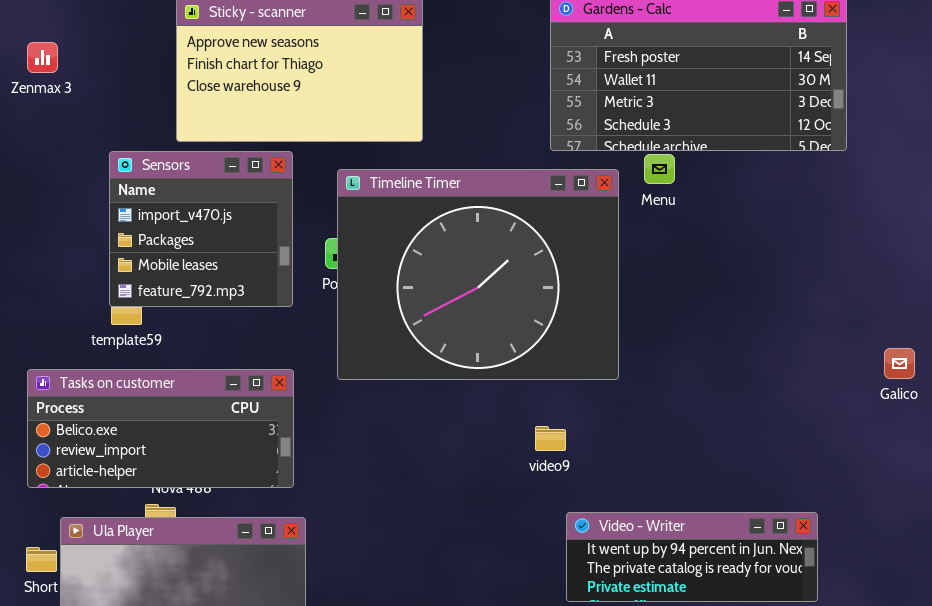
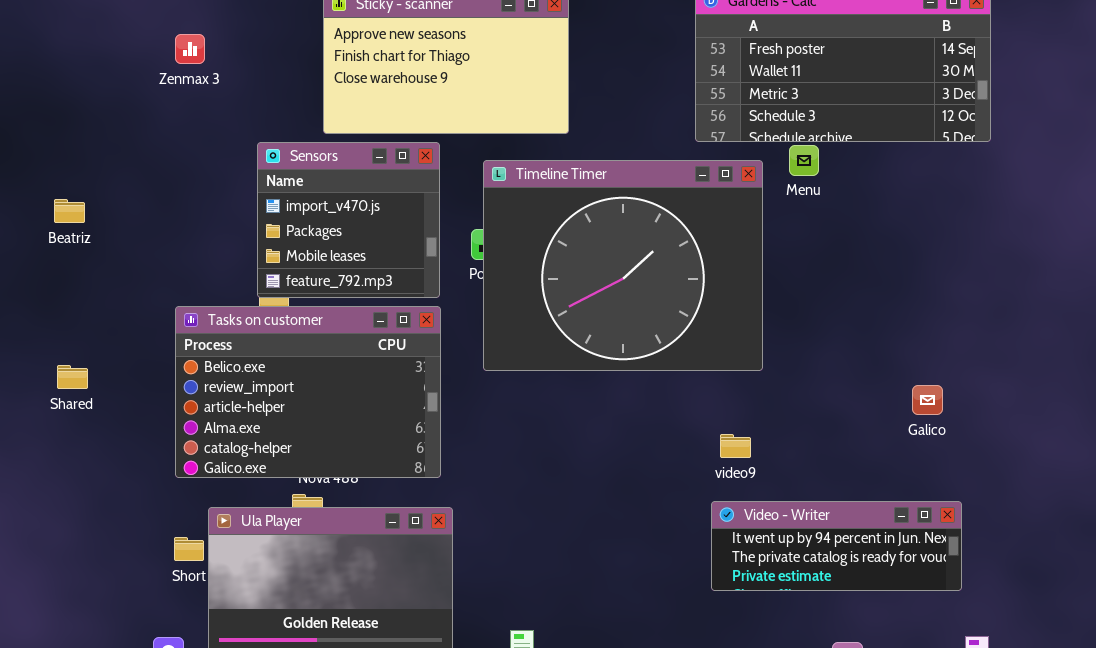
Galico: [884,348,915,379] -> [912,385,943,415], moved
Tasks on customer: [27,369,294,488] -> [175,306,441,478], resized
video9: [535,426,566,451] -> [720,434,751,458], moved

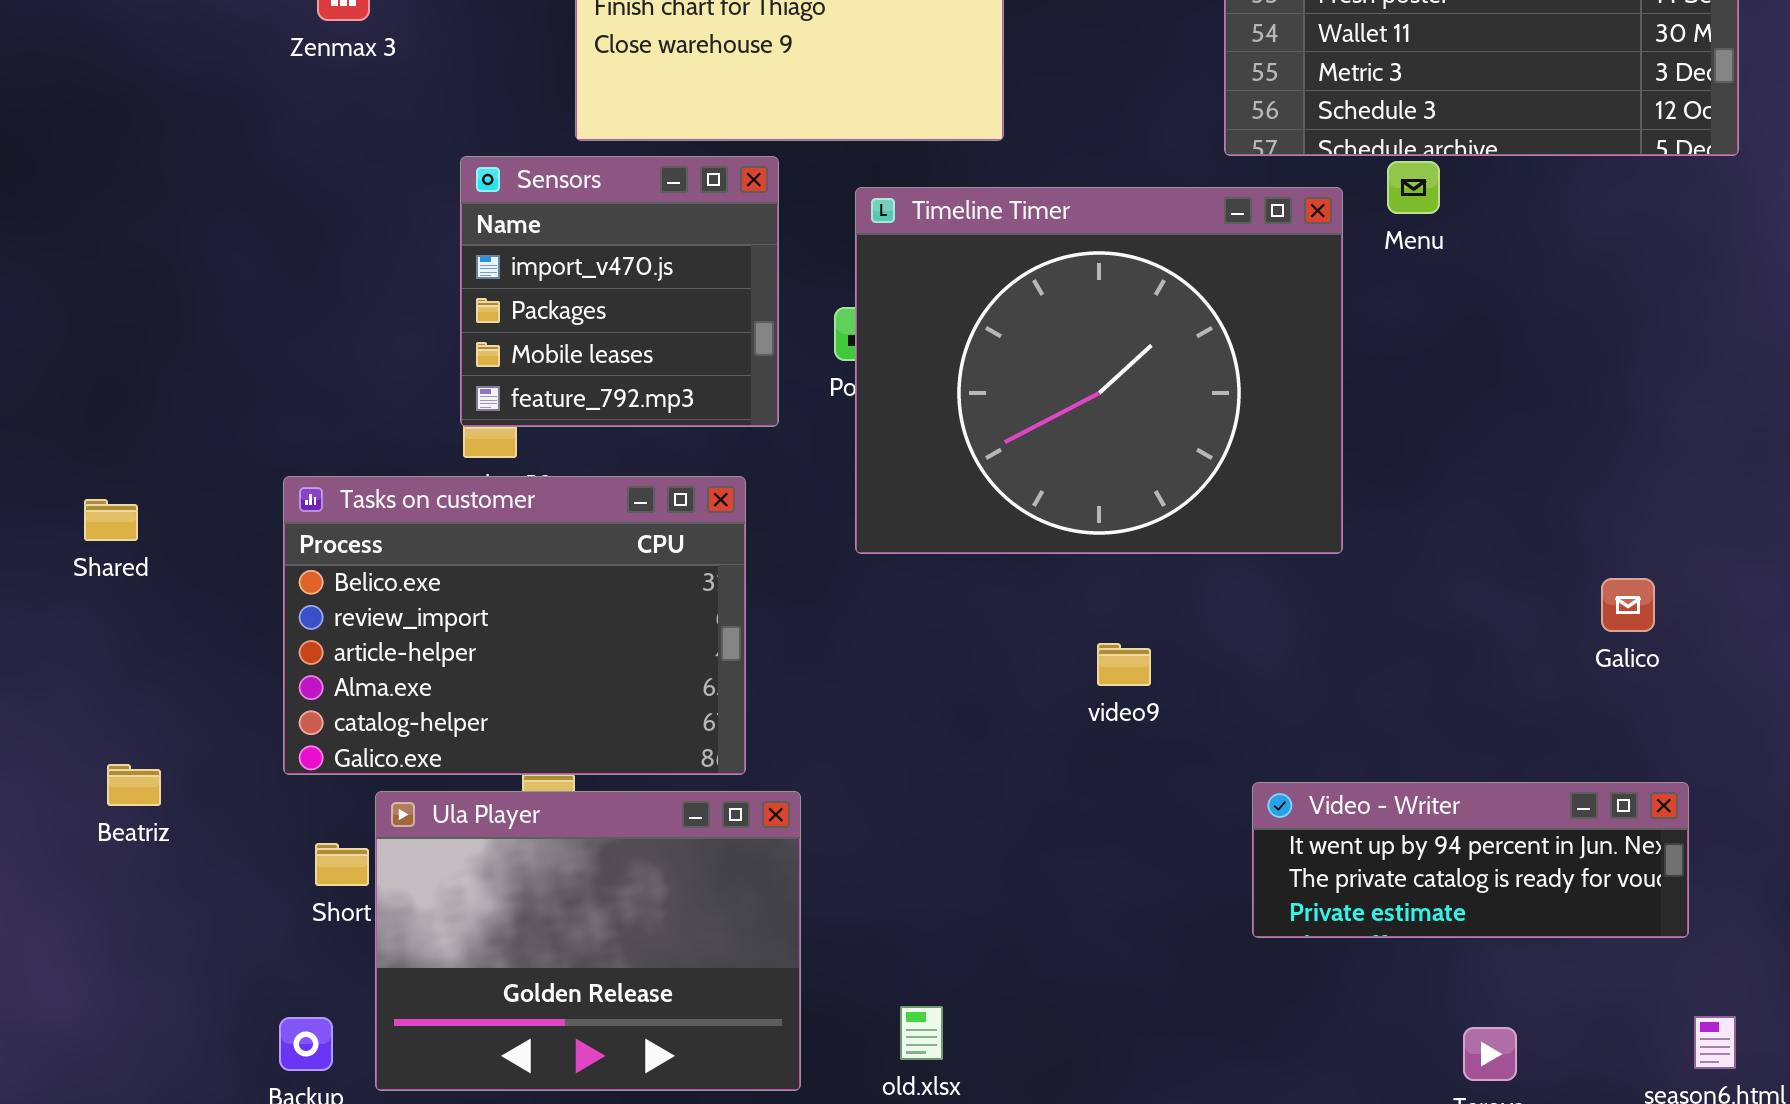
Beatriz: [54,199,85,223] -> [107,764,161,806], moved
Tasks on customer: [175,306,441,478] -> [283,476,746,775], moved
Shared: [57,365,88,389] -> [84,499,138,541], moved
video9: [720,434,751,458] -> [1097,643,1151,686], moved

